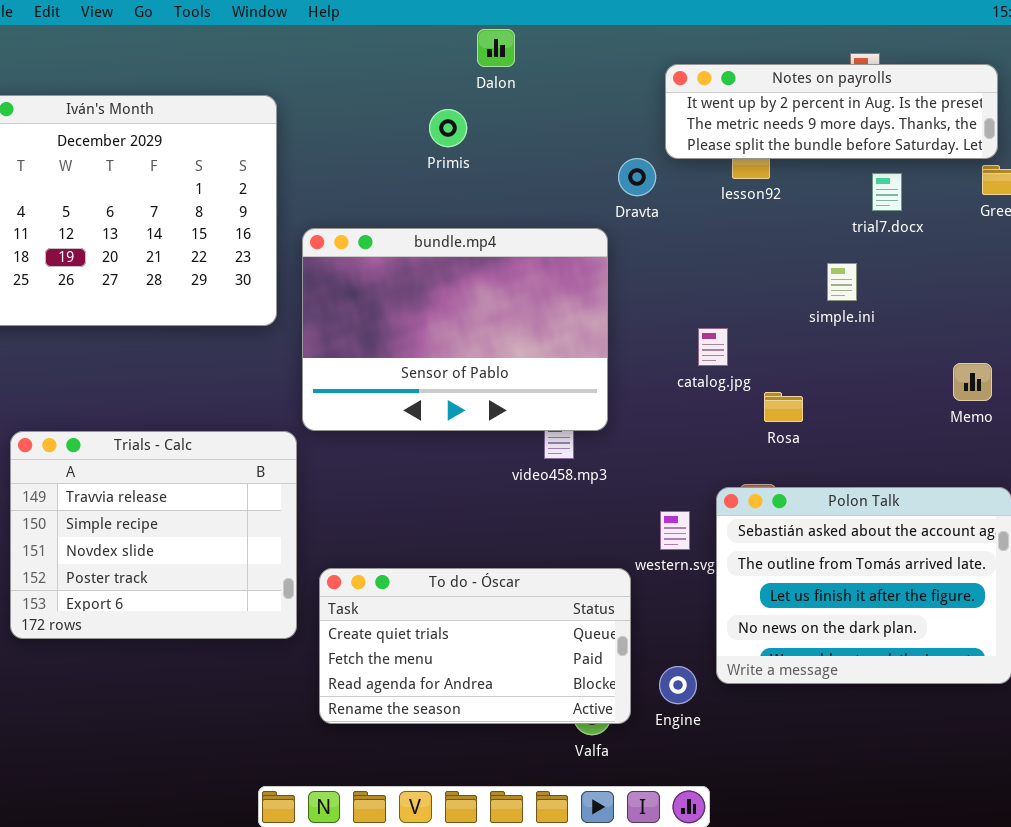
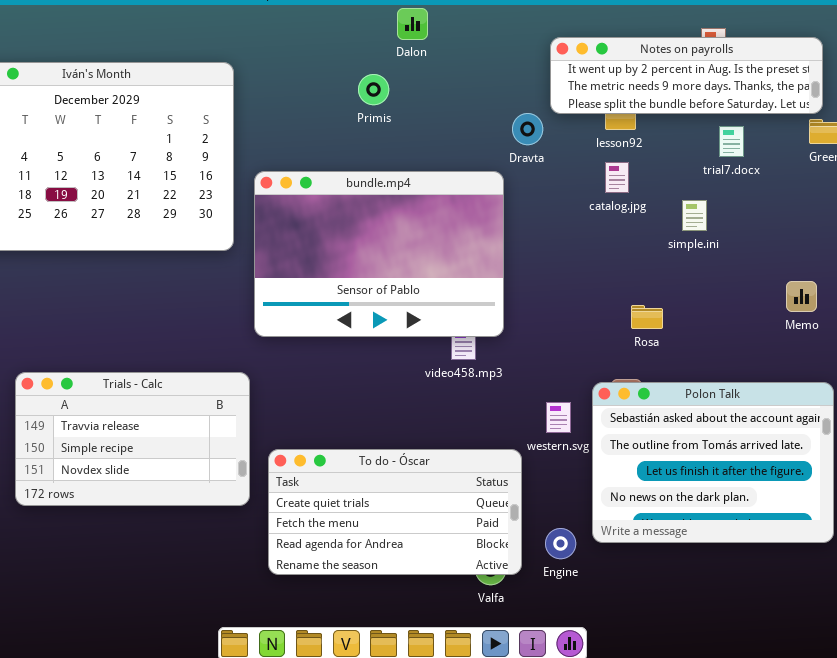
catalog.jpg: [698,328,728,366] -> [605,162,629,193], moved
Trials - Calc: [10,431,297,639] -> [15,372,250,506], resized

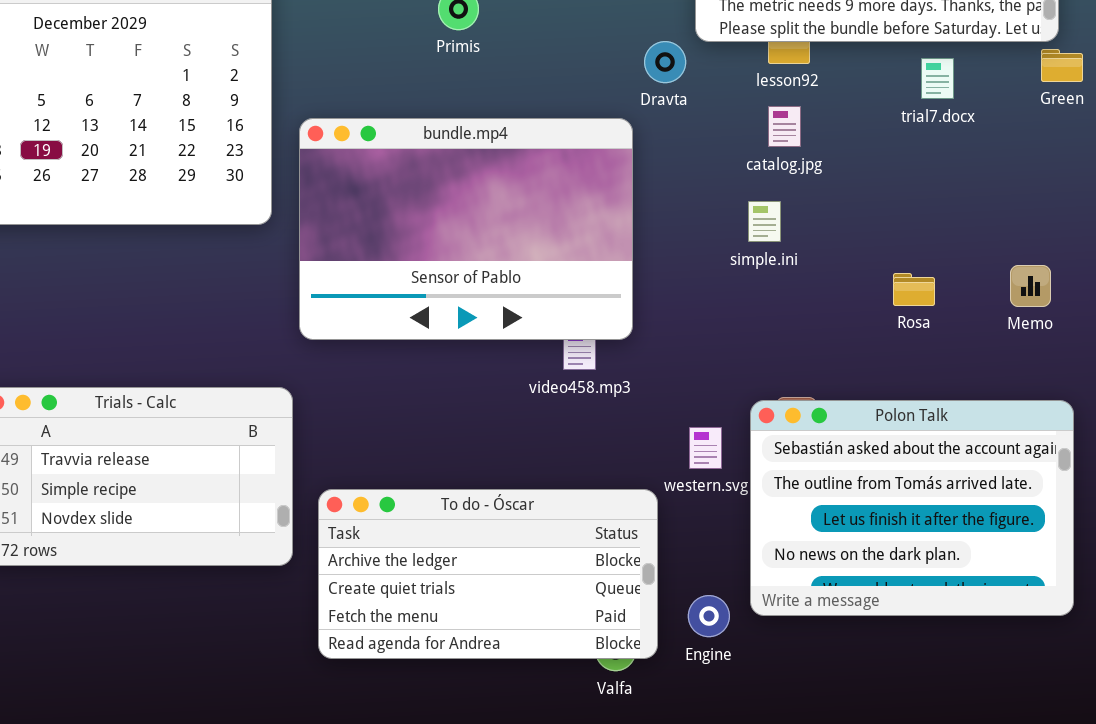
simple.ini: [682,200,707,231] -> [748,201,781,242], moved
Rosa: [631,305,663,329] -> [893,273,935,306], moved
To do - Óscar: [268,449,522,575] -> [318,489,658,659], scrolled up 1 row

